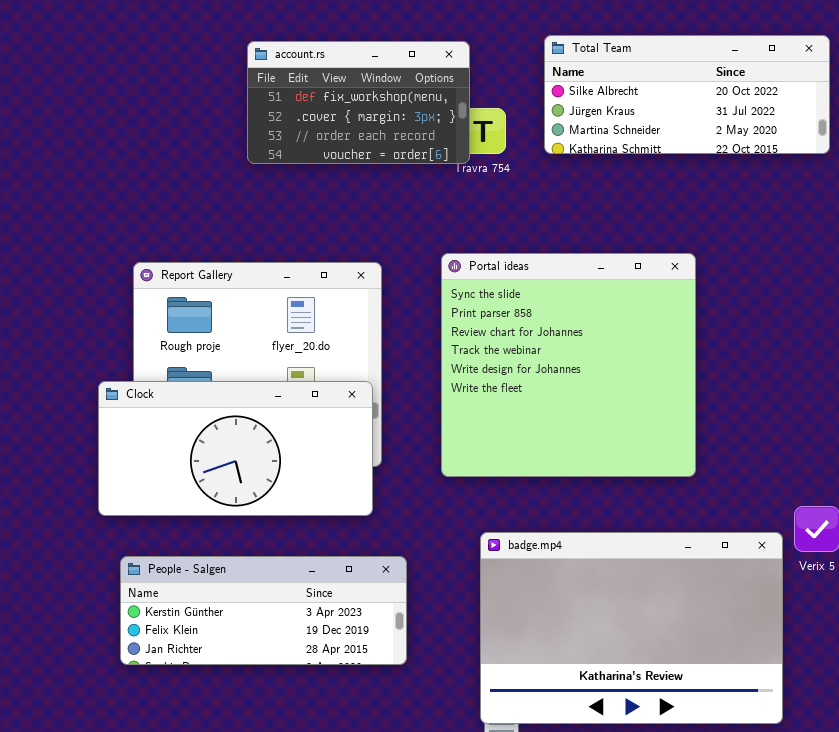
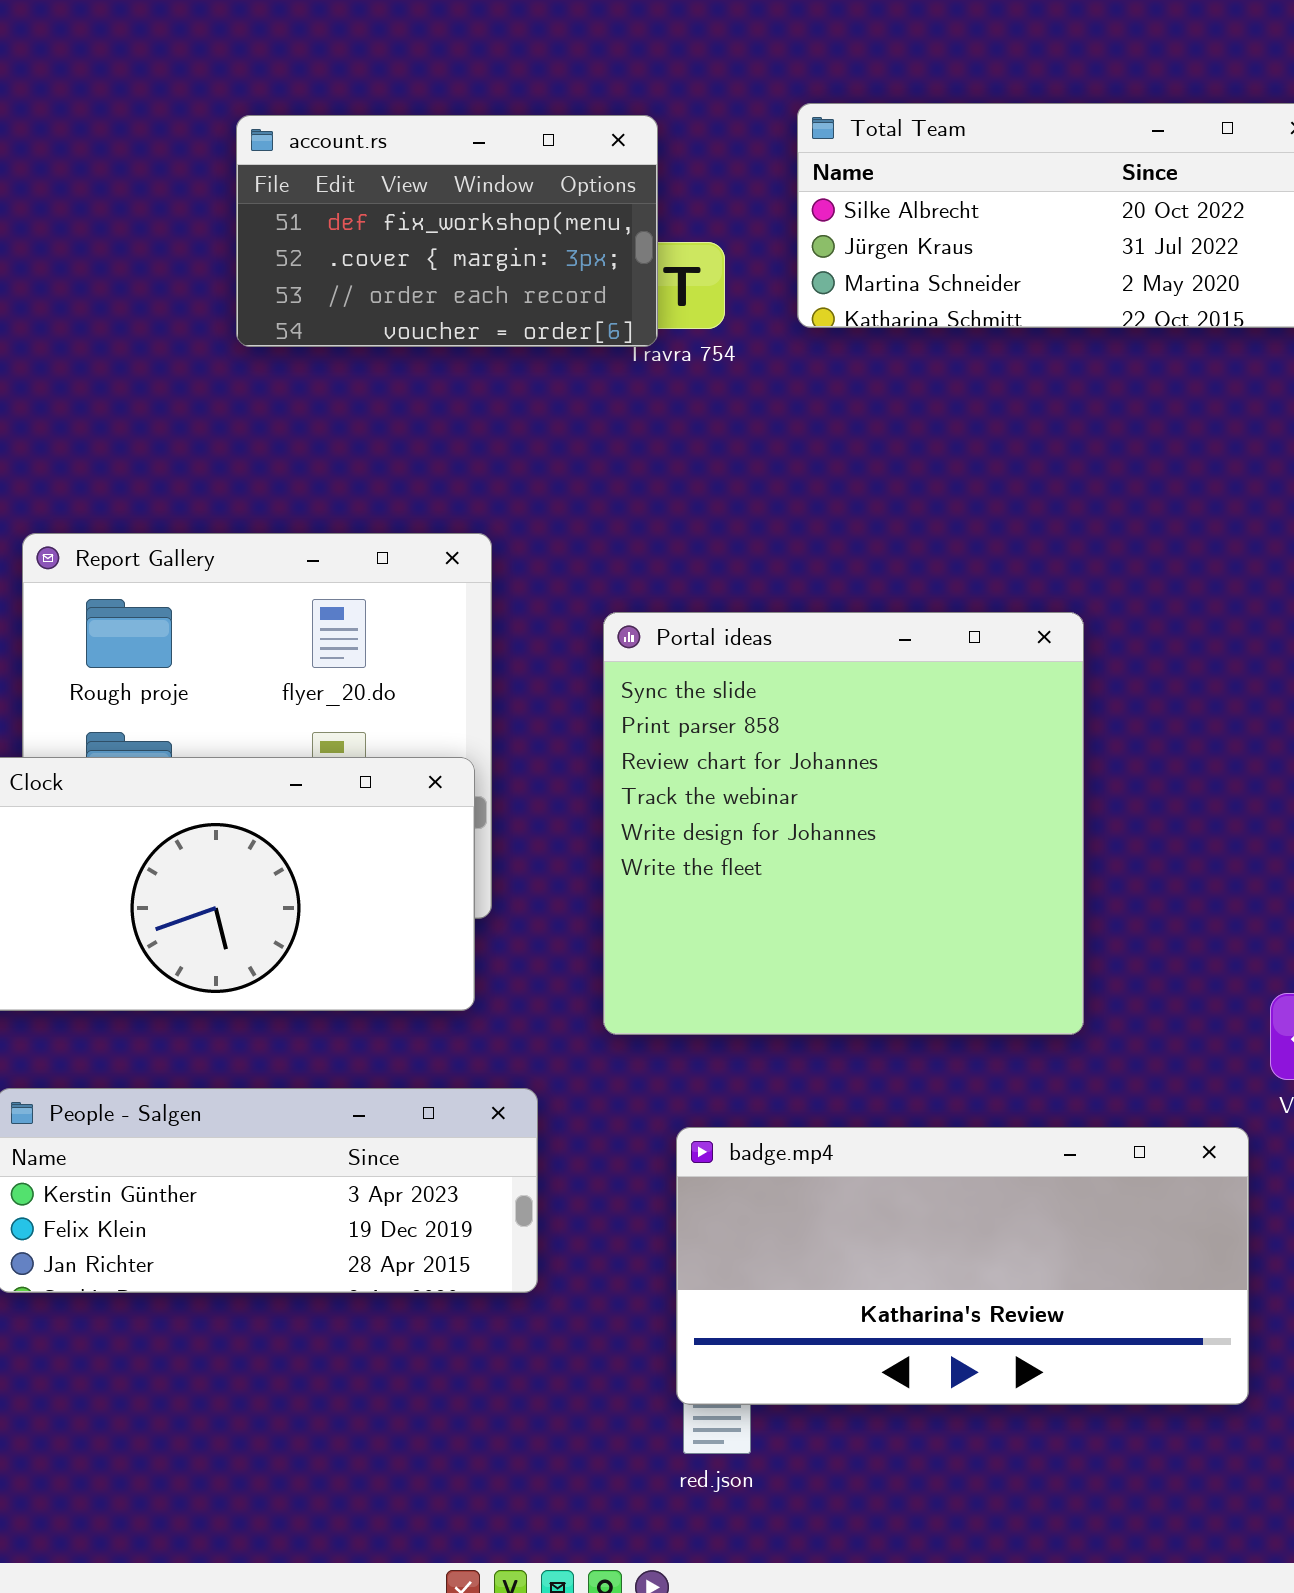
Portal ideas: [441,253,696,477] -> [603,612,1084,1035], moved
badge.mp4: [480,532,783,724] -> [676,1127,1249,1405], resized

